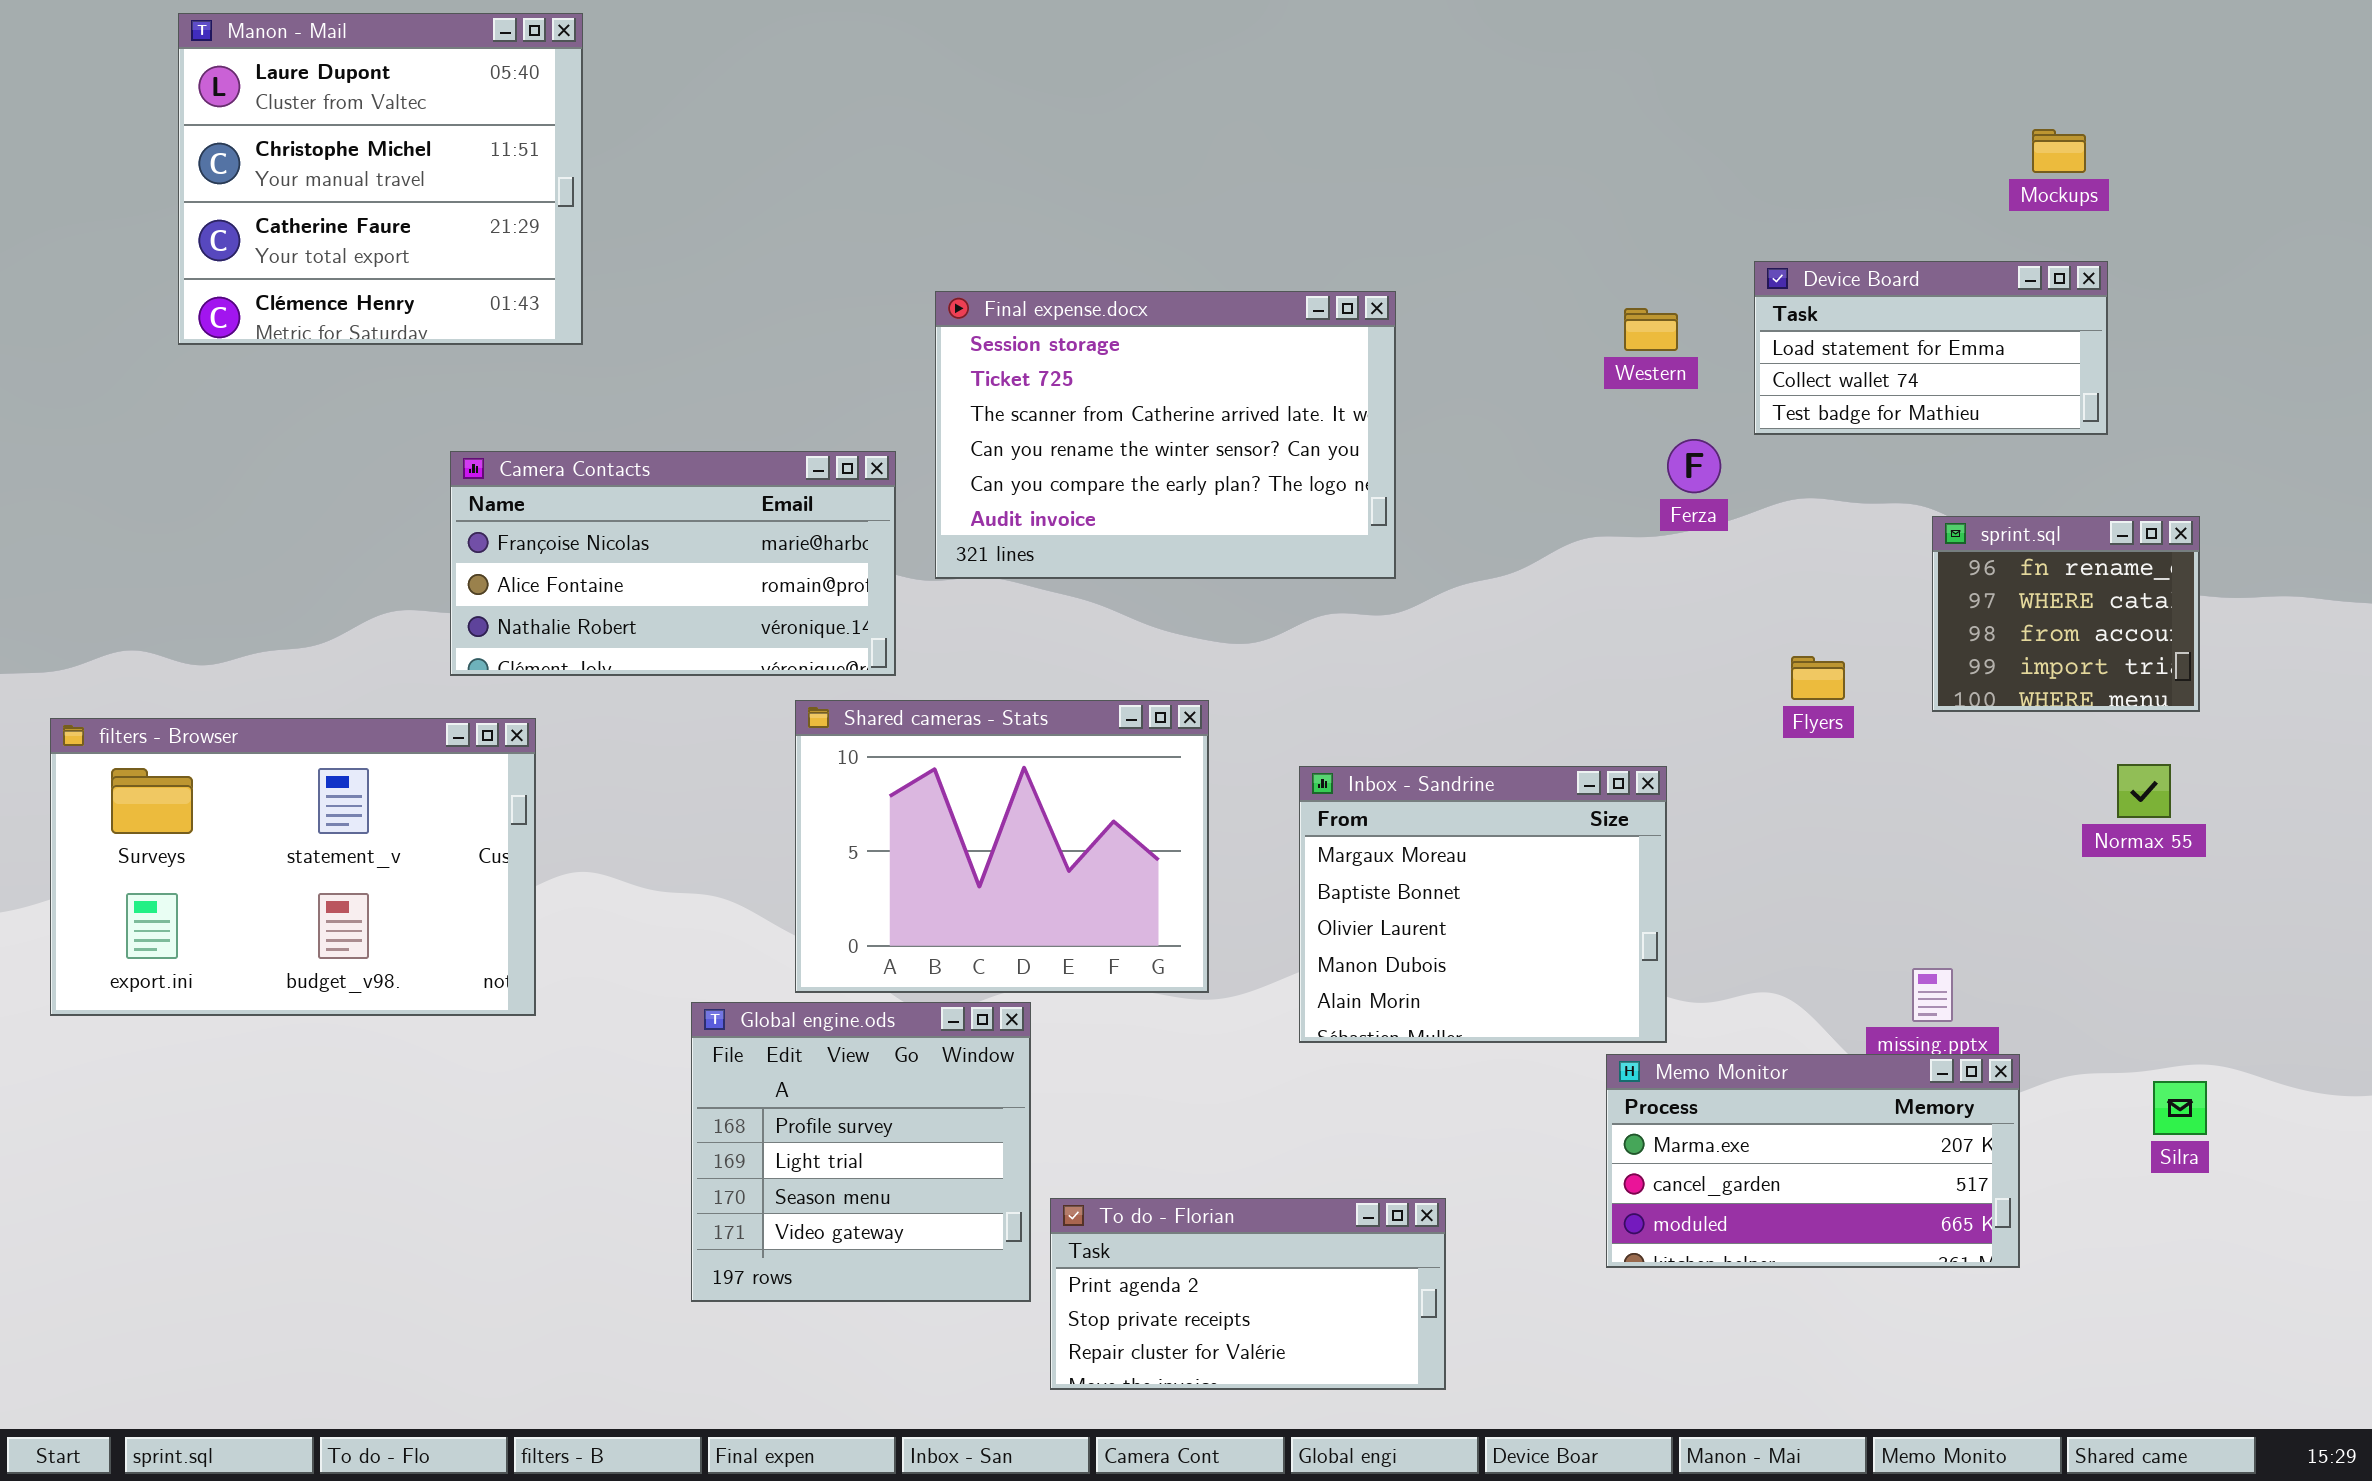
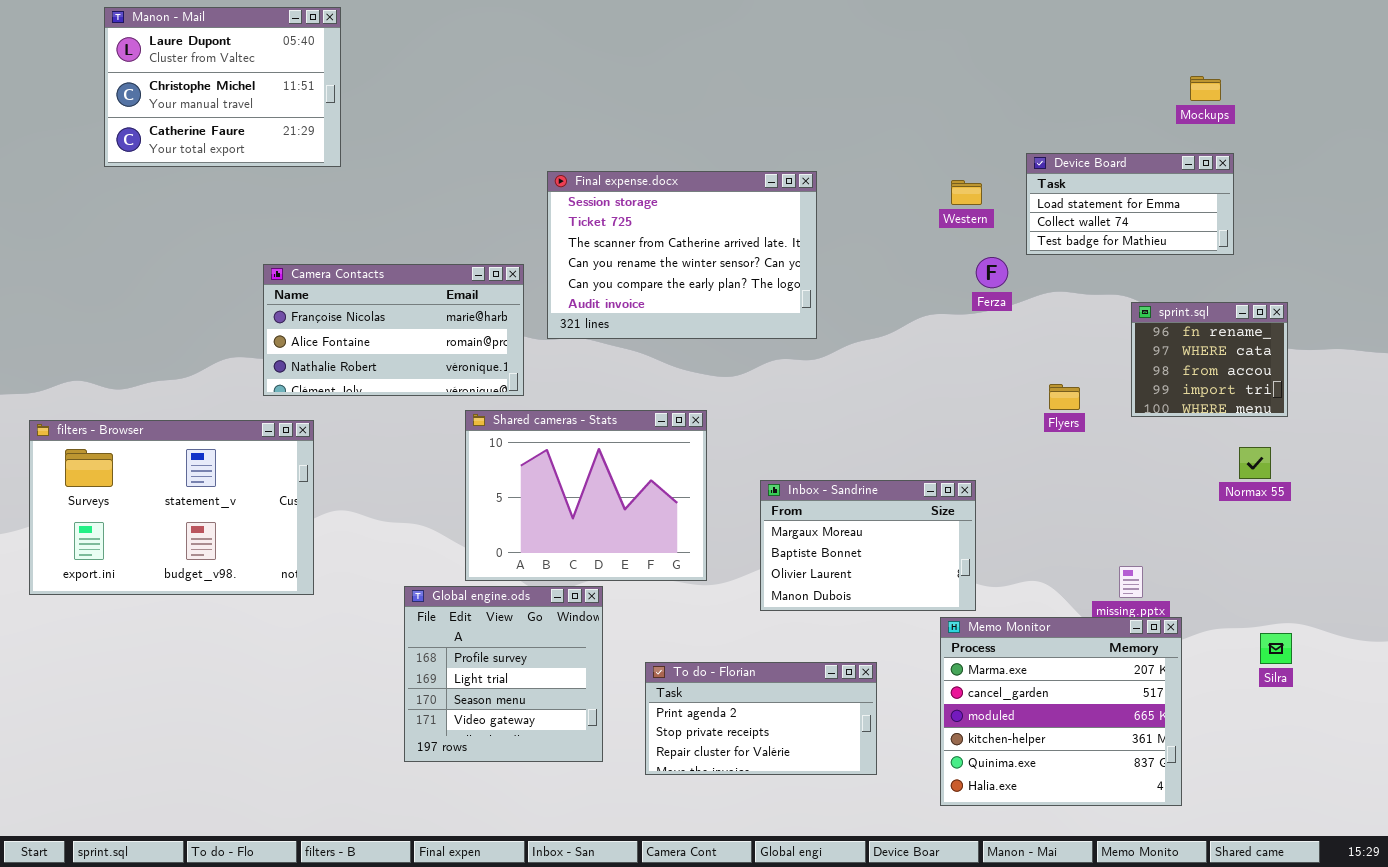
Manon - Mail: [178,13,583,345] -> [104,7,341,167], resized
Inbox - Sandrine: [1299,766,1667,1043] -> [760,480,976,611], resized
Memo Monitor: [1606,1054,2020,1268] -> [940,617,1182,806], resized
To do - Florian: [1050,1198,1446,1390] -> [645,662,877,775], moved

